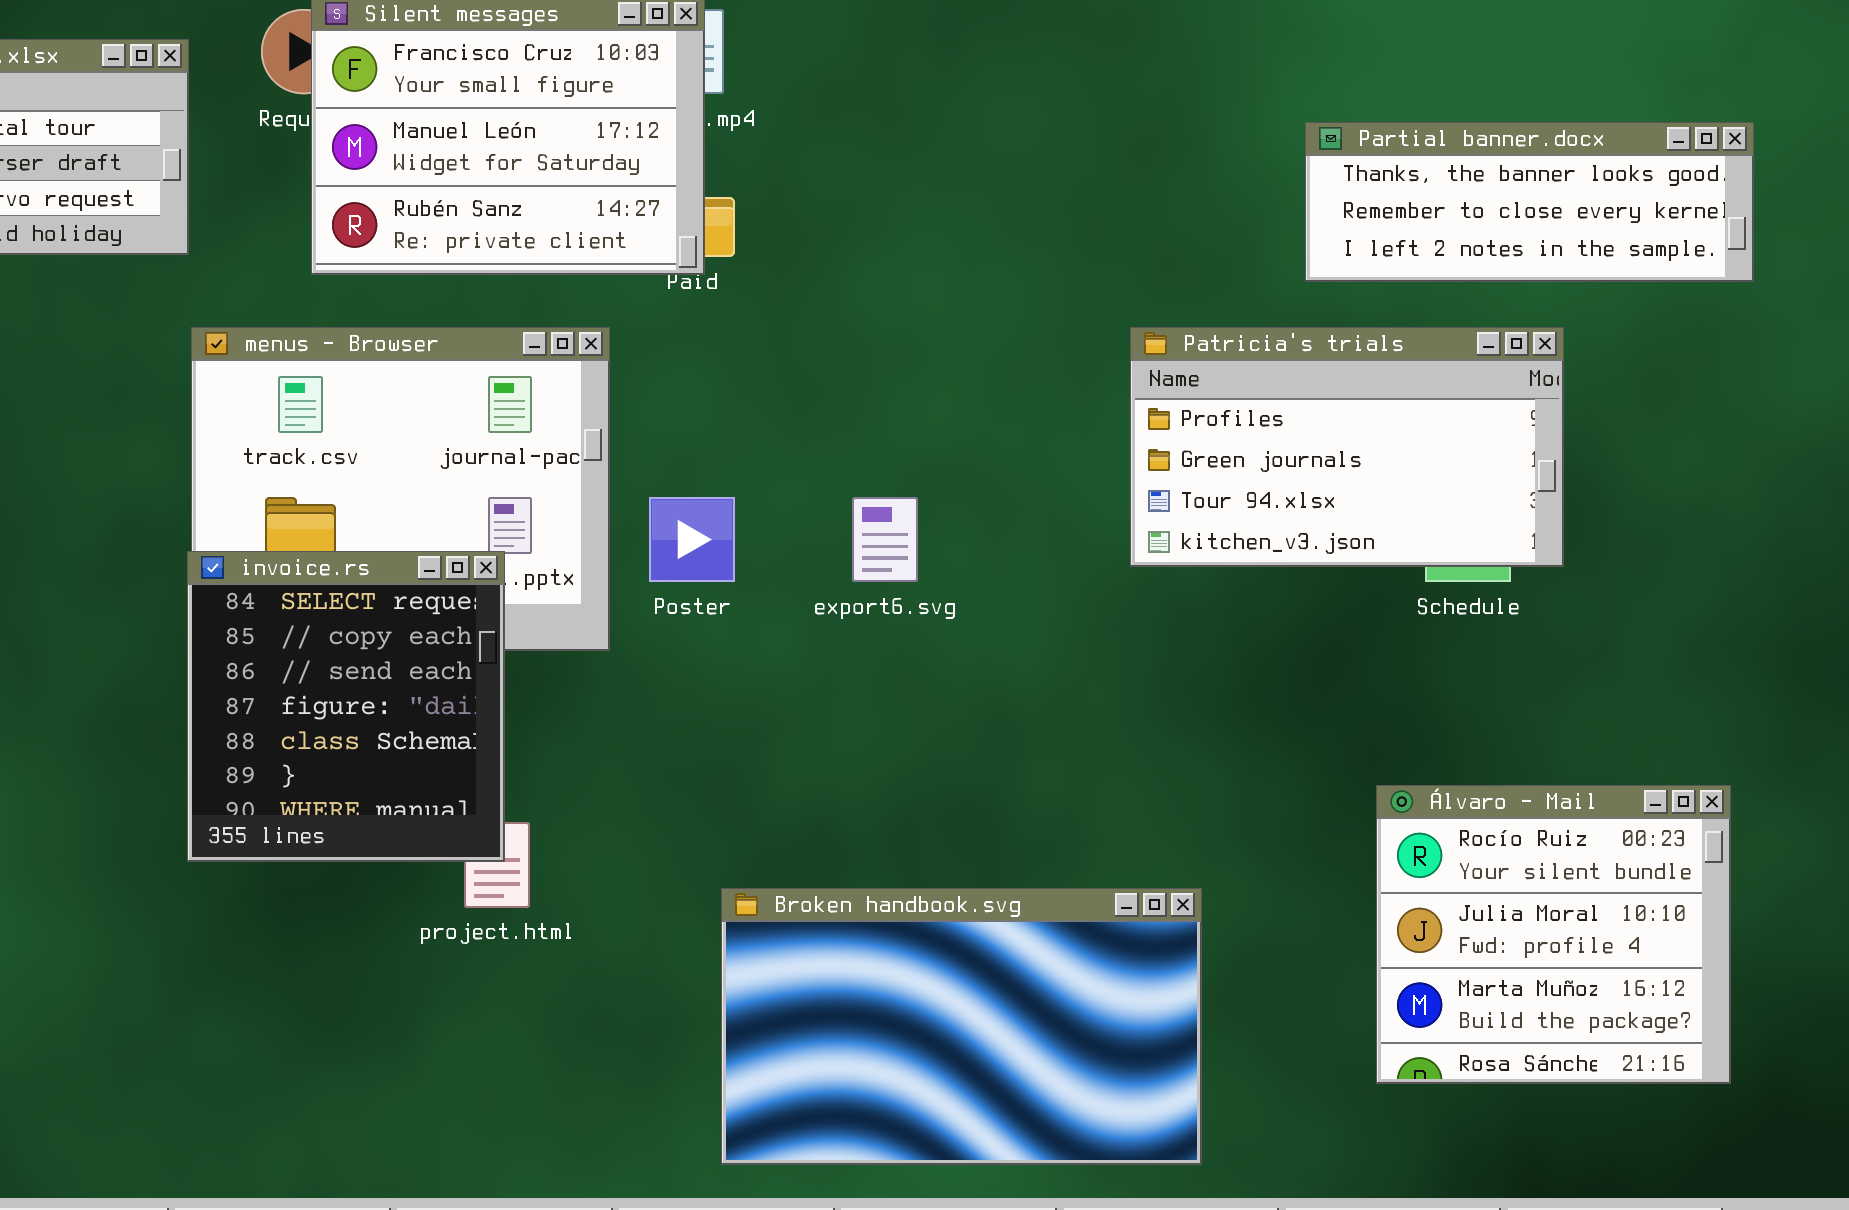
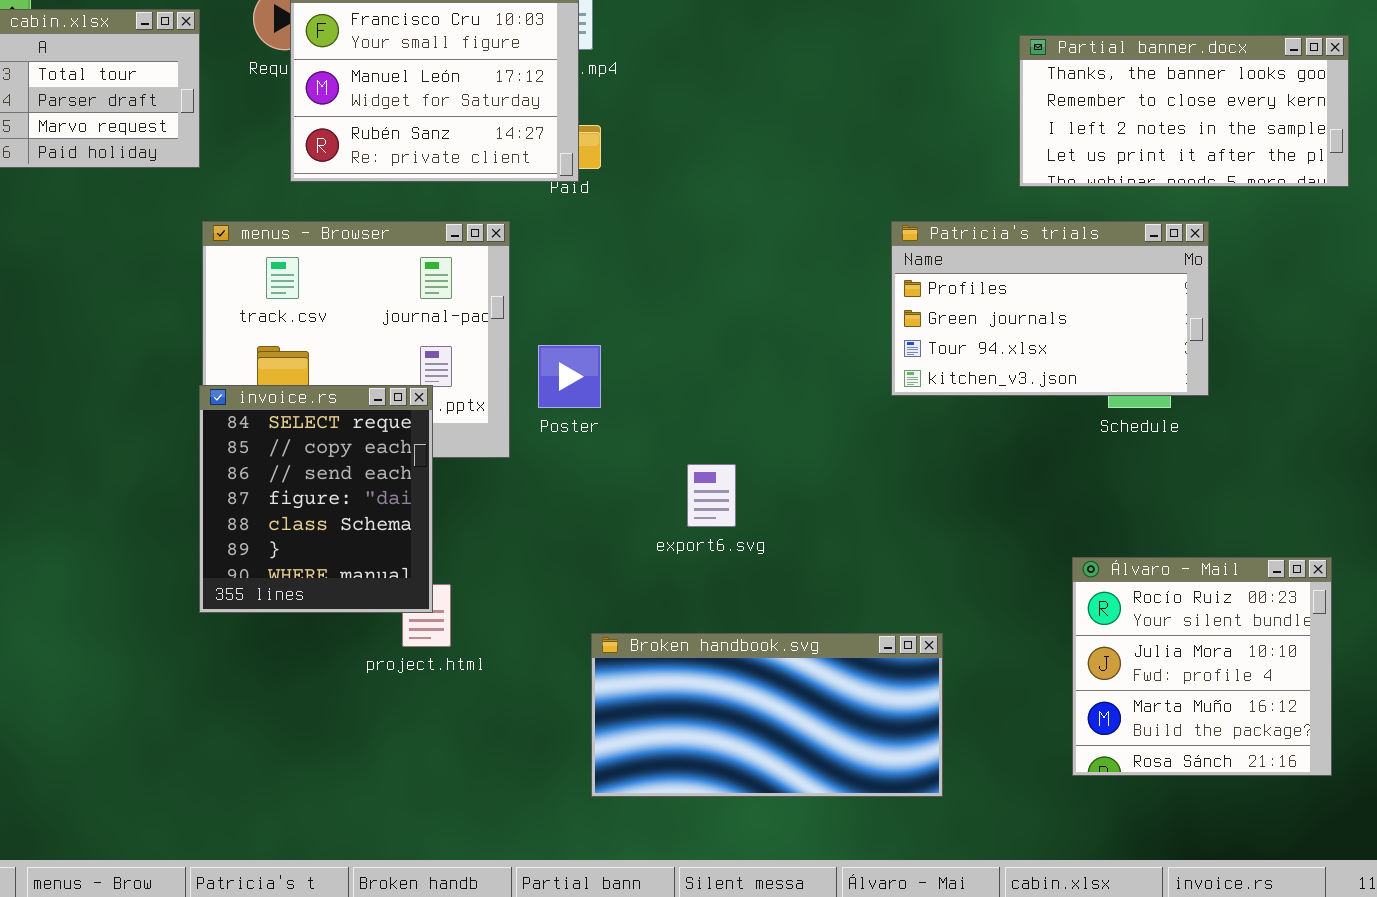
Partial banner.docx: [1305,122,1754,282] -> [1019,35,1349,187], resized
export6.svg: [852,497,918,582] -> [687,464,736,527], moved
Broken handbook.svg: [721,888,1202,1165] -> [591,633,943,797], resized

